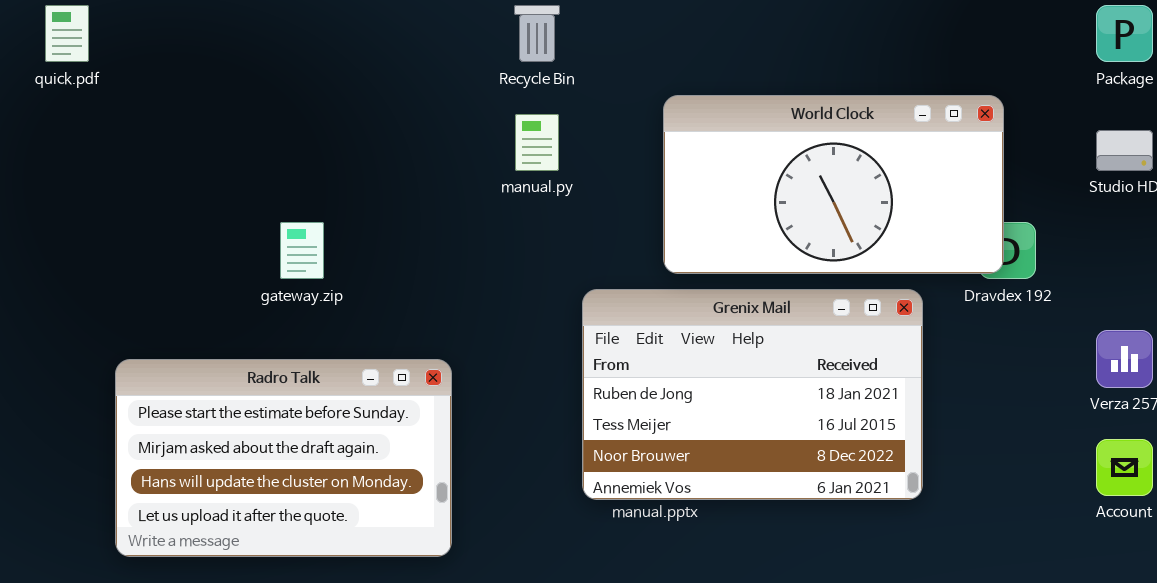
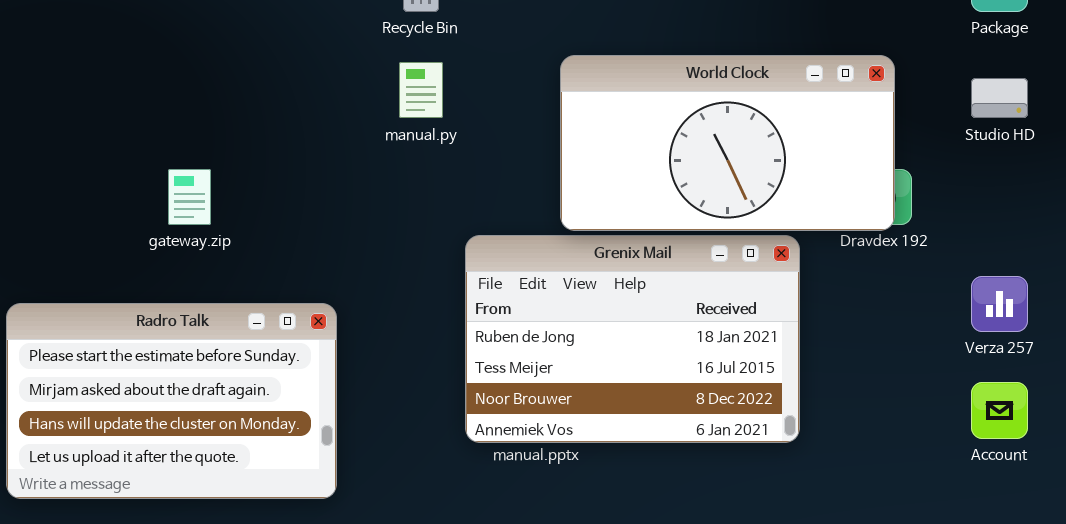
World Clock: [663,95,1004,274] -> [560,55,895,231], moved

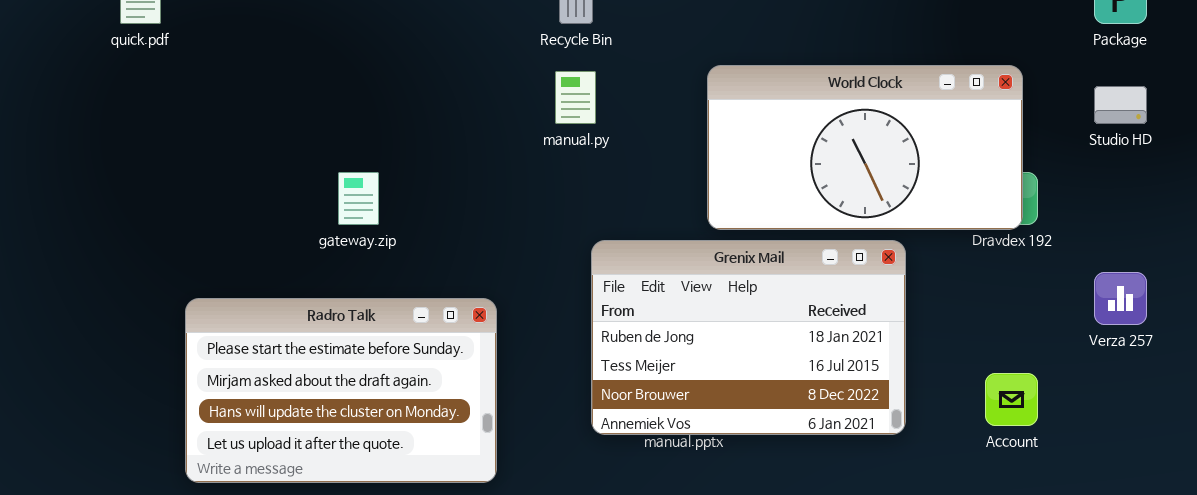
Grenix Mail: [465,235,800,443] -> [591,240,906,435], moved
Account: [971,382,1028,439] -> [985,373,1038,426], moved

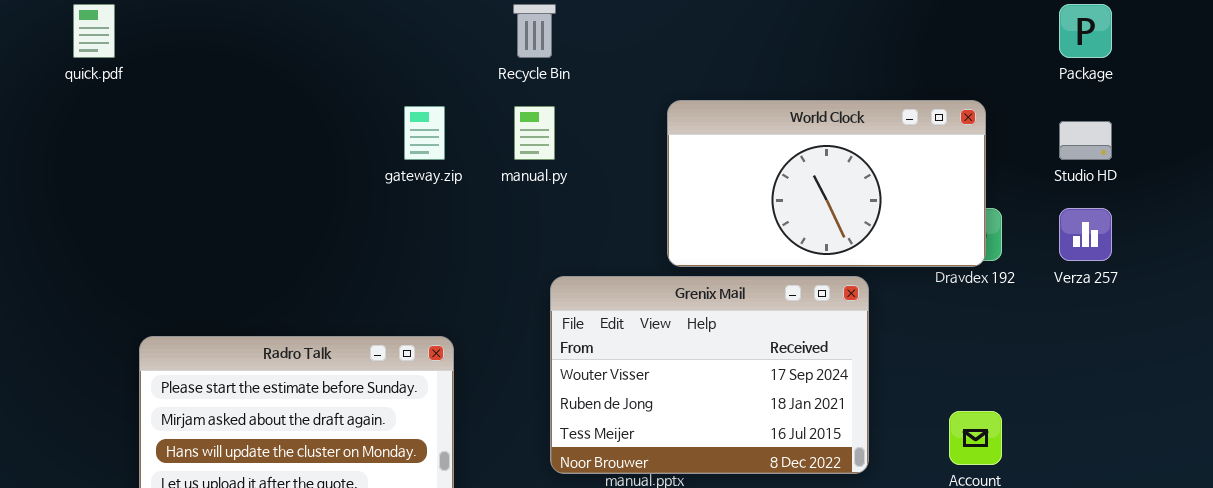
gateway.zip: [338,172,379,225] -> [404,106,445,160], moved
Grenix Mail: [591,240,906,435] -> [550,276,869,474], scrolled up 1 row
Verza 257: [1094,272,1147,325] -> [1059,208,1112,261], moved

